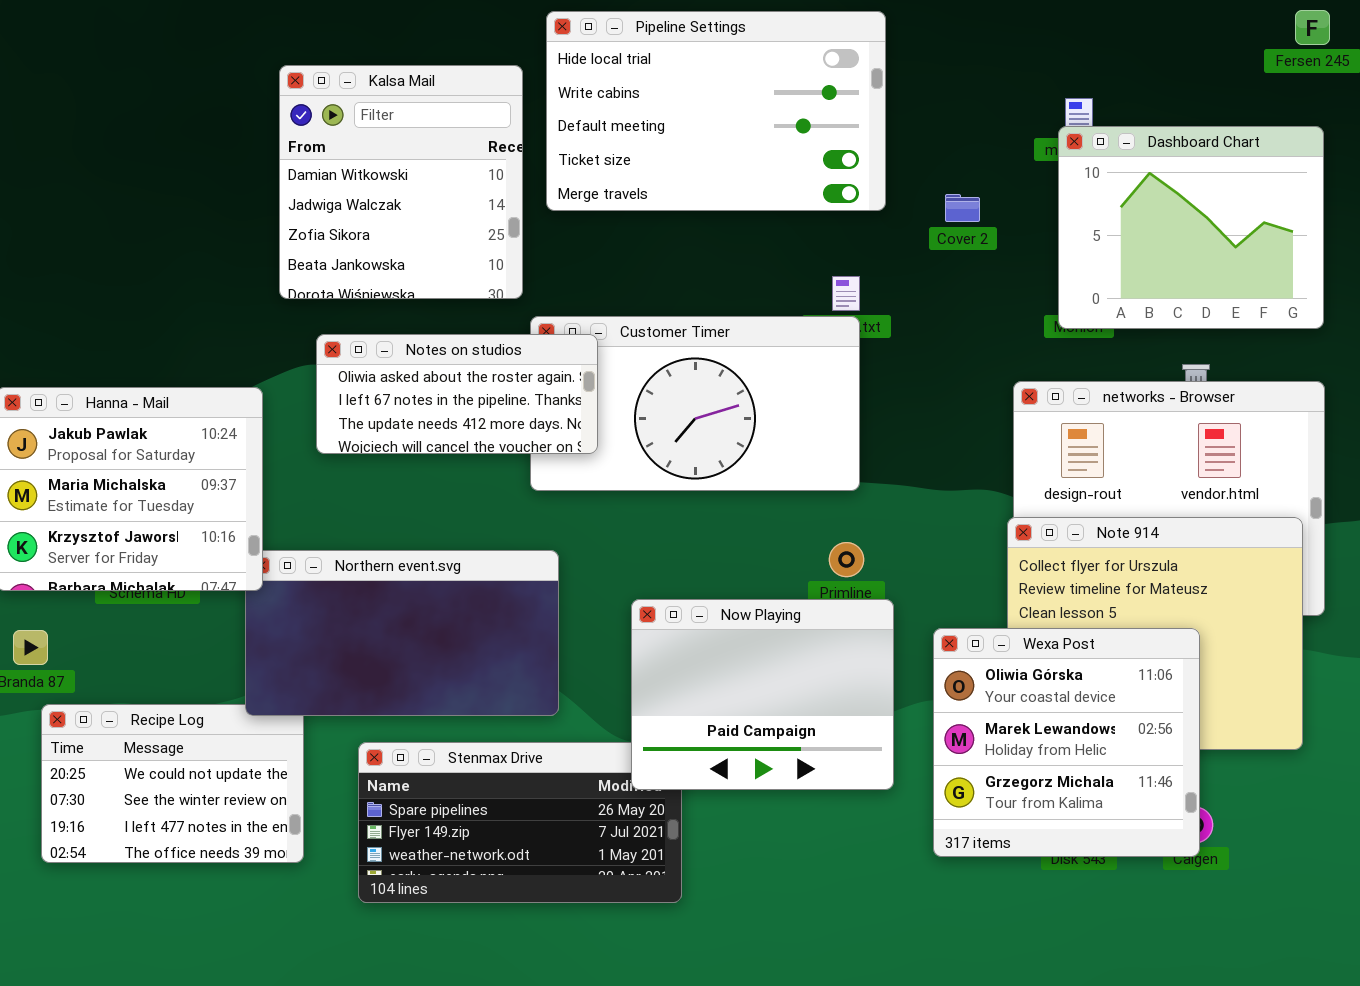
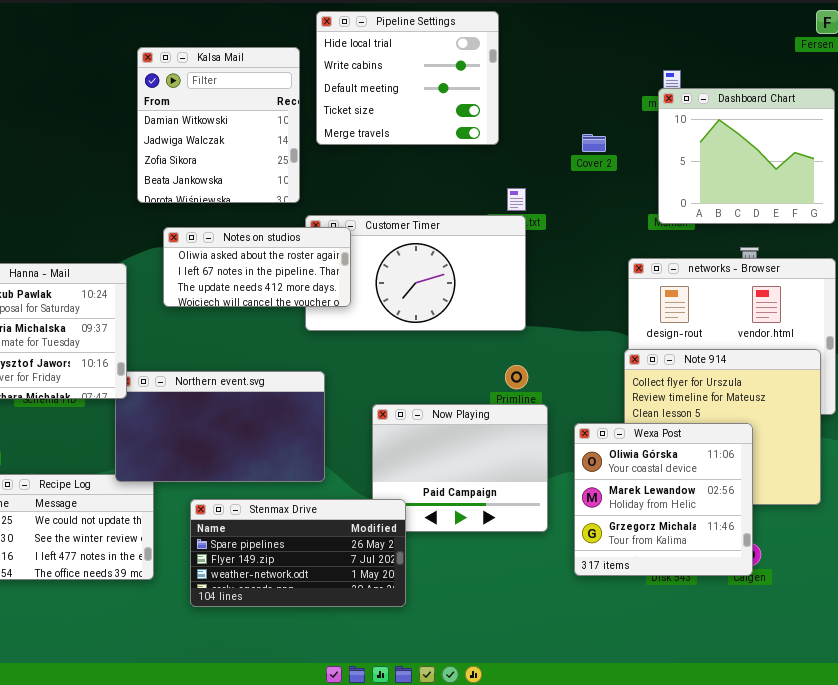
Pipeline Settings: [546,11,886,211] -> [316,11,499,145], resized
Stenmax Drive: [358,742,682,903] -> [190,499,406,607], raised

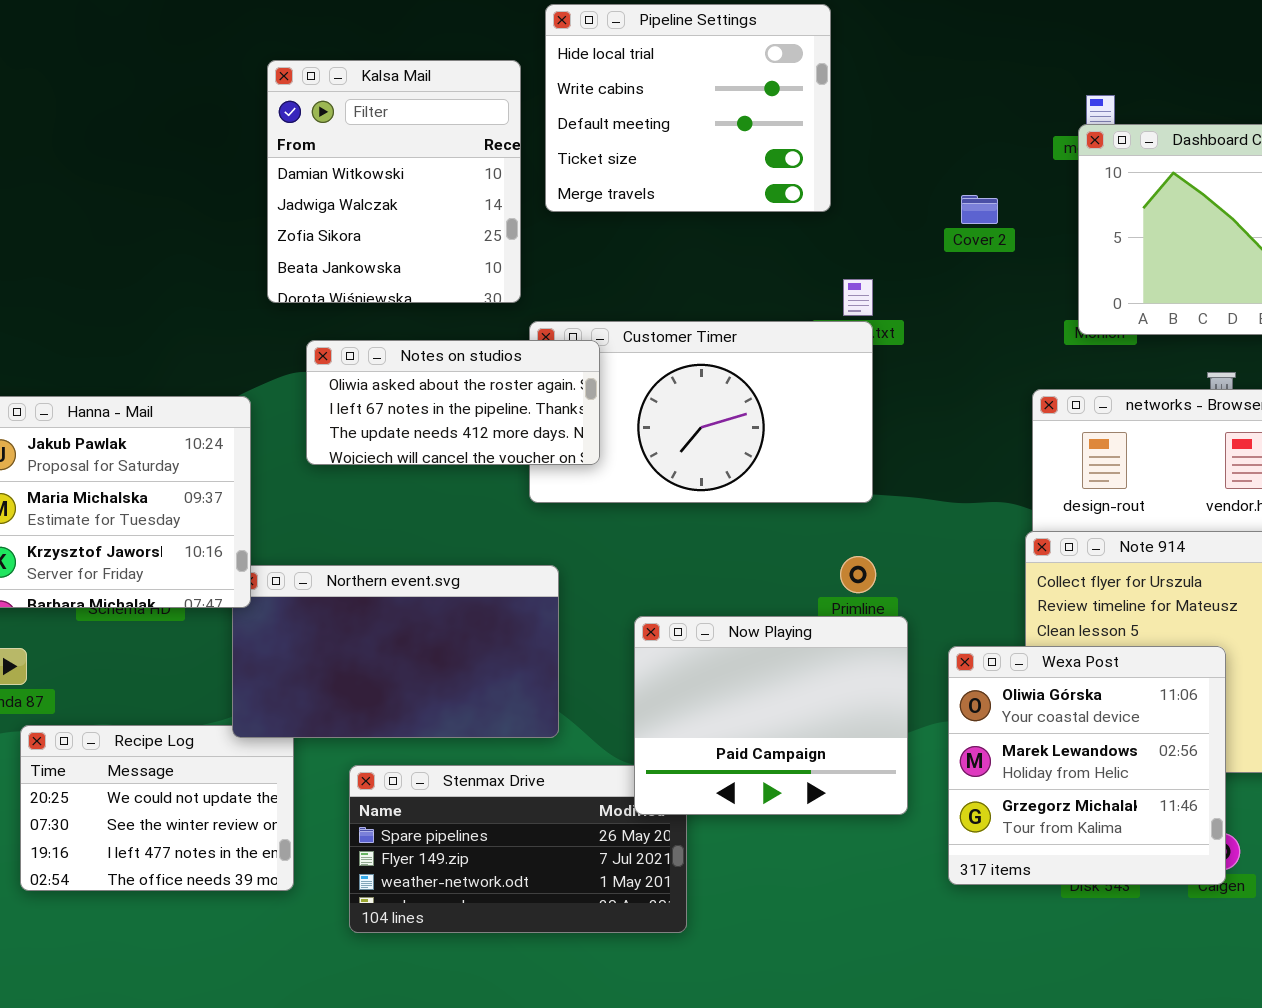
Now Playing: [372,404,548,532] -> [634,616,908,815], raised

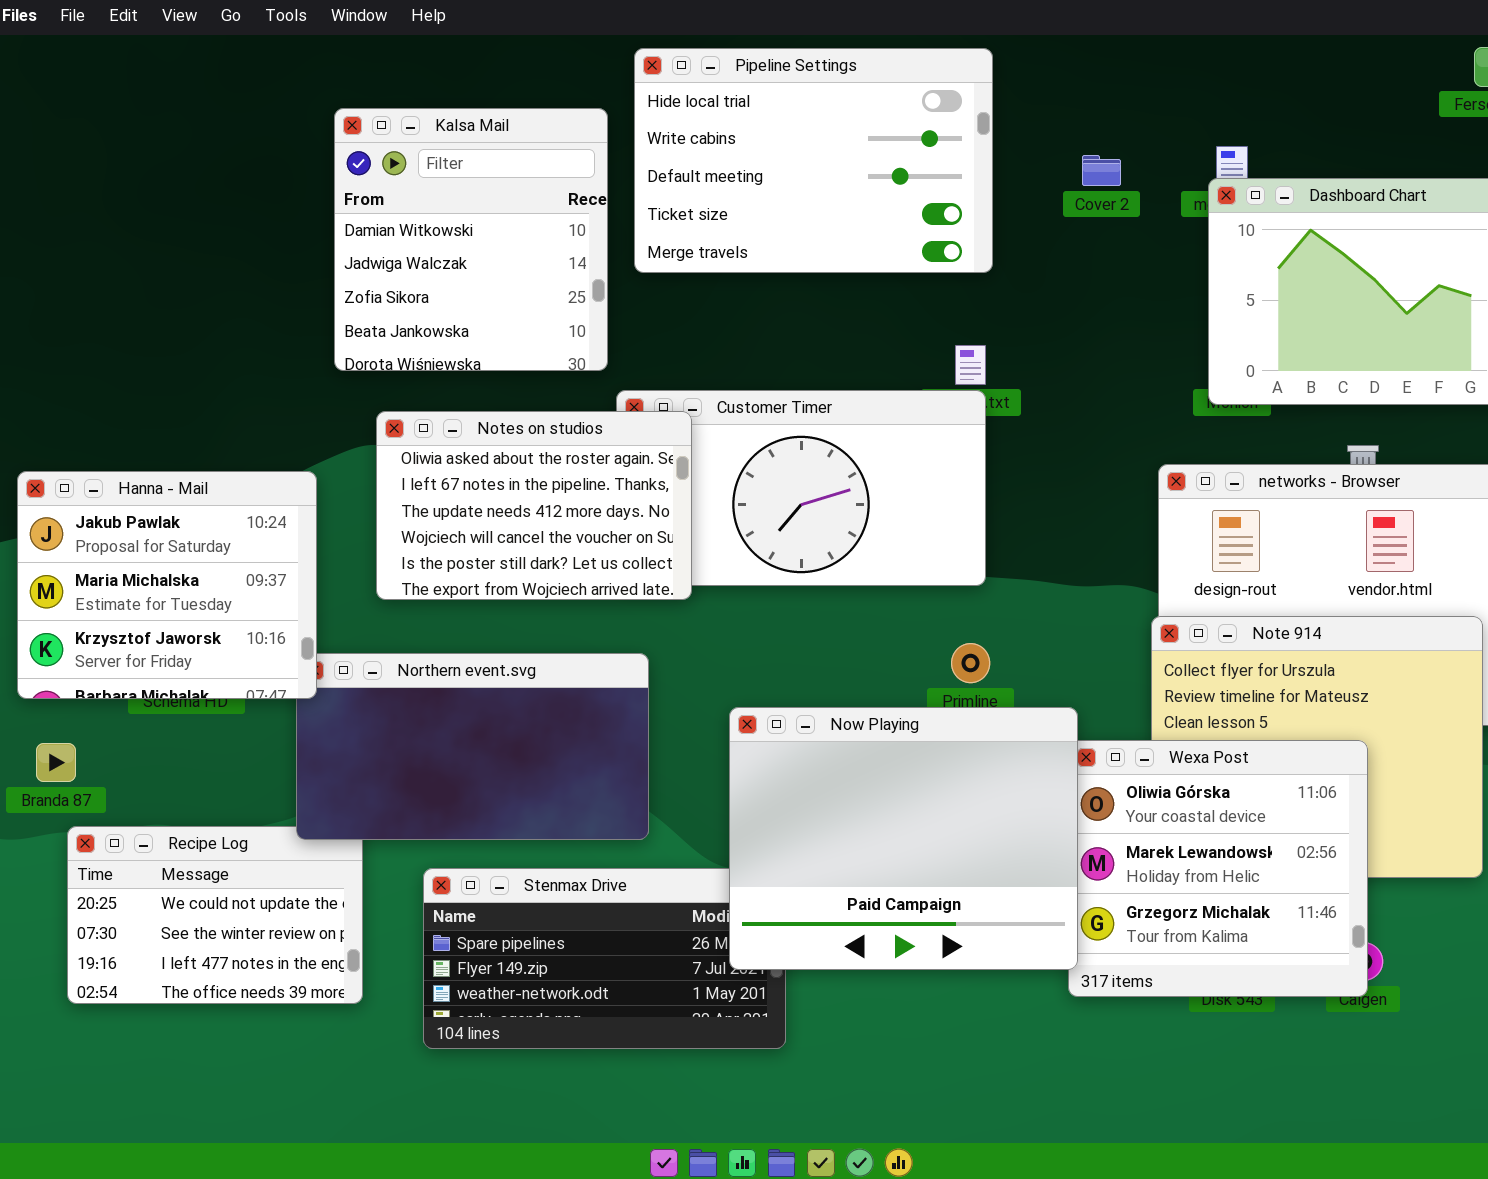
Pipeline Settings: [545,4,831,212] -> [634,48,993,273], resized
Cover 2: [961,195,998,224] -> [1082,155,1121,186], moved
Notes on studios: [306,340,600,465] -> [376,411,692,600], resized
Now Playing: [634,616,908,815] -> [729,707,1078,970], resized

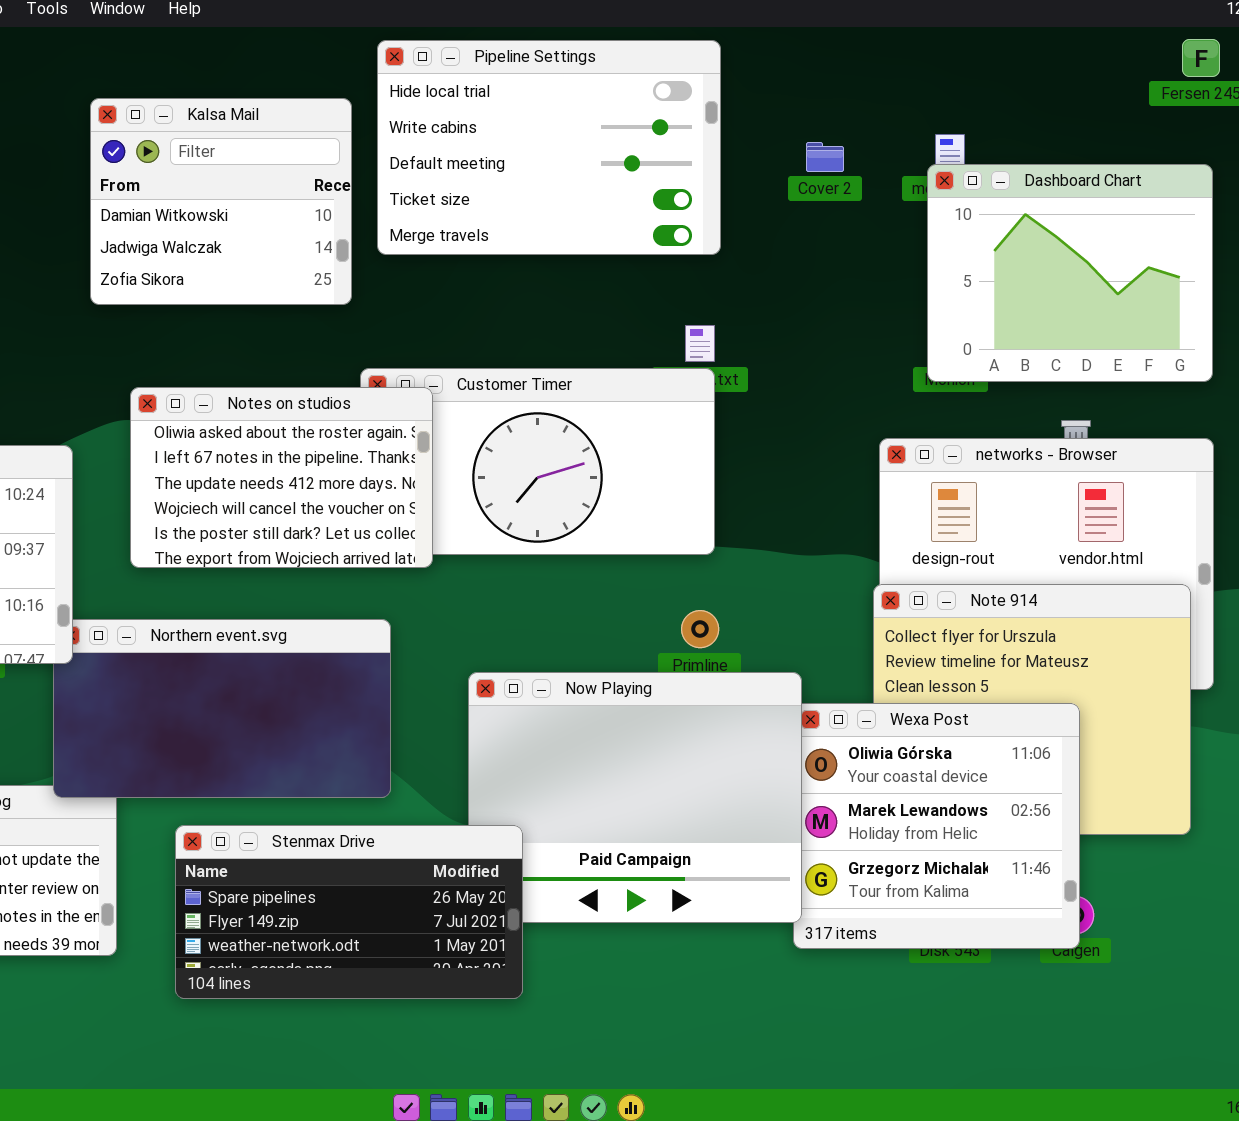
Kalsa Mail: [334,108,608,371] -> [90,98,352,305], resized
Stenmax Drive: [423,868,786,1049] -> [175,825,523,999], raised

